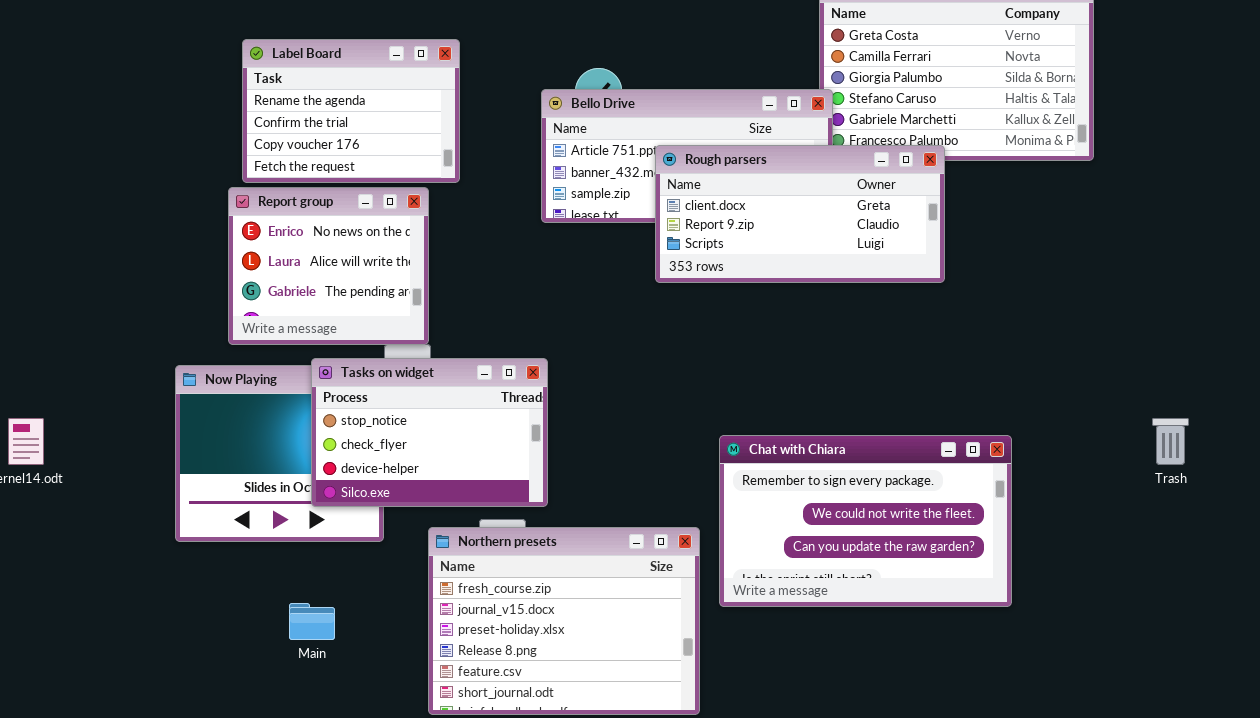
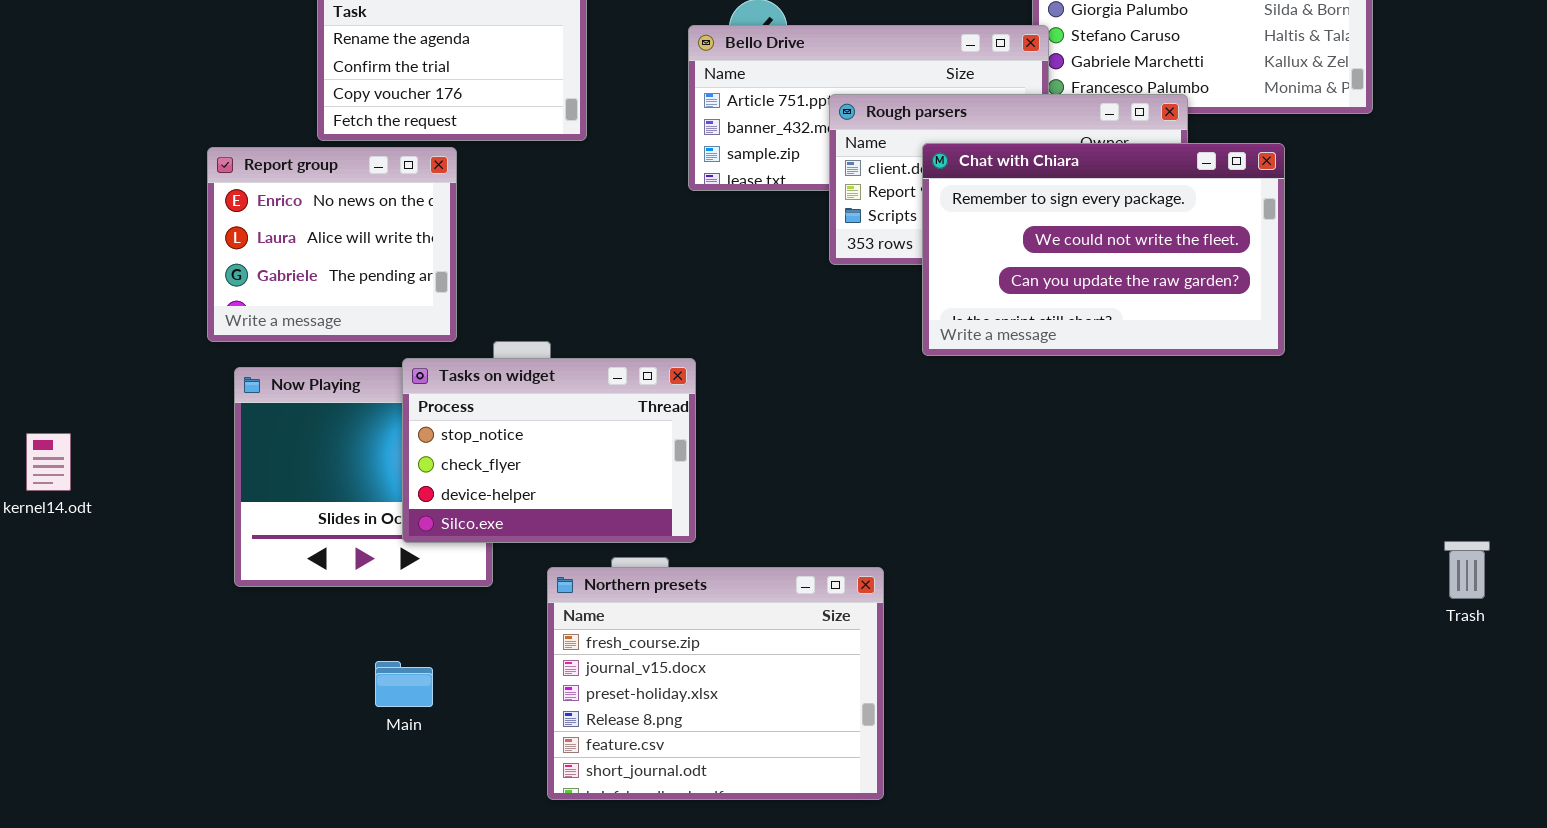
Report group: [228,187,429,345] -> [207,147,457,342], moved
Trash: [1152,418,1189,465] -> [1444,541,1490,599], moved
Chat with Chiara: [719,435,1012,607] -> [922,143,1285,356], moved

